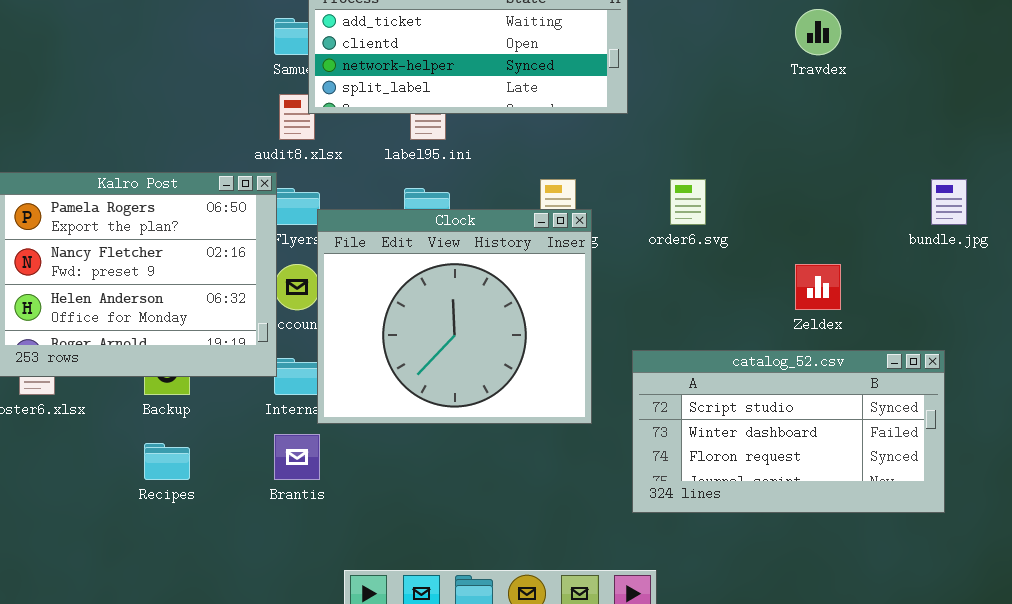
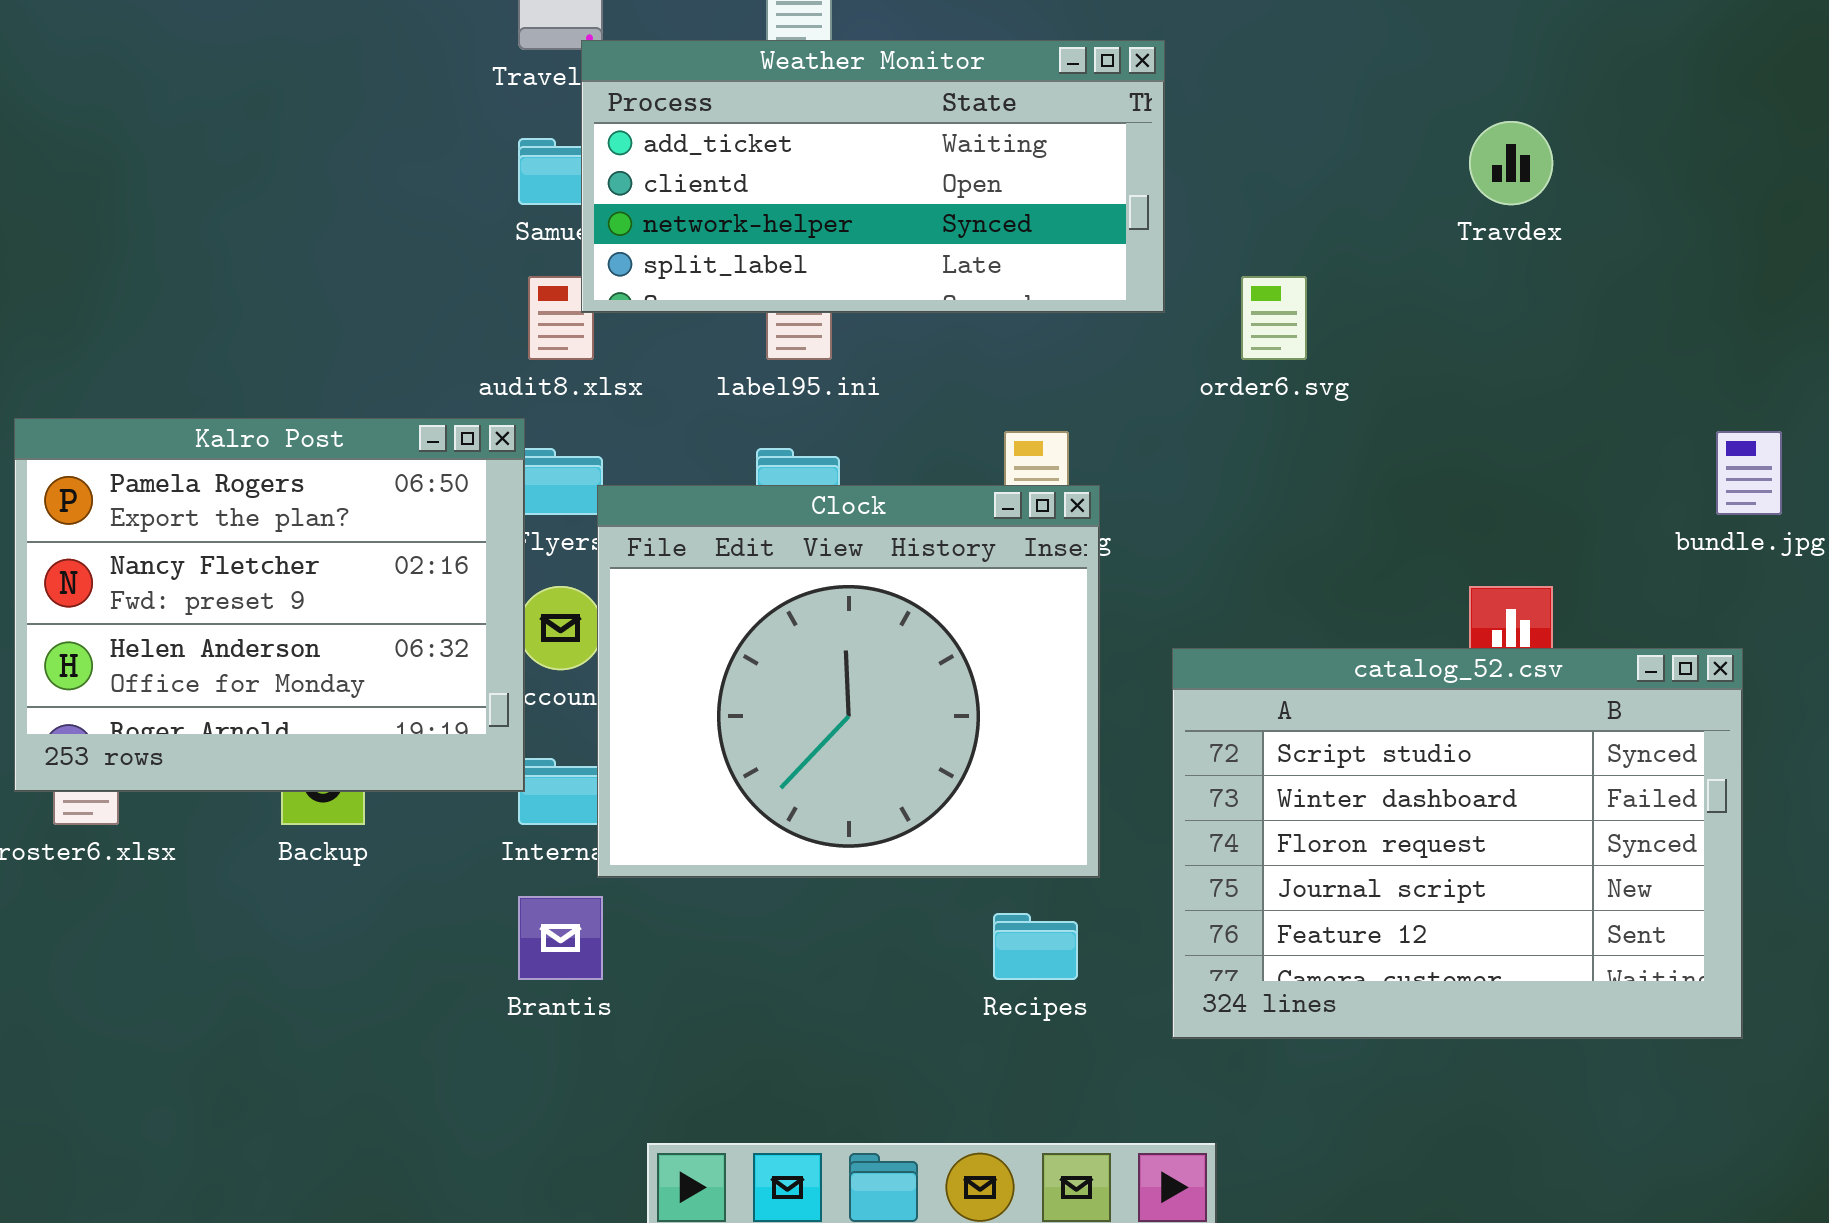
order6.svg: [670,179,706,225] -> [1241,276,1307,360], moved
catalog_52.csv: [632,350,945,513] -> [1172,648,1743,1039], resized
Recipes: [144,443,190,480] -> [993,913,1078,980], moved

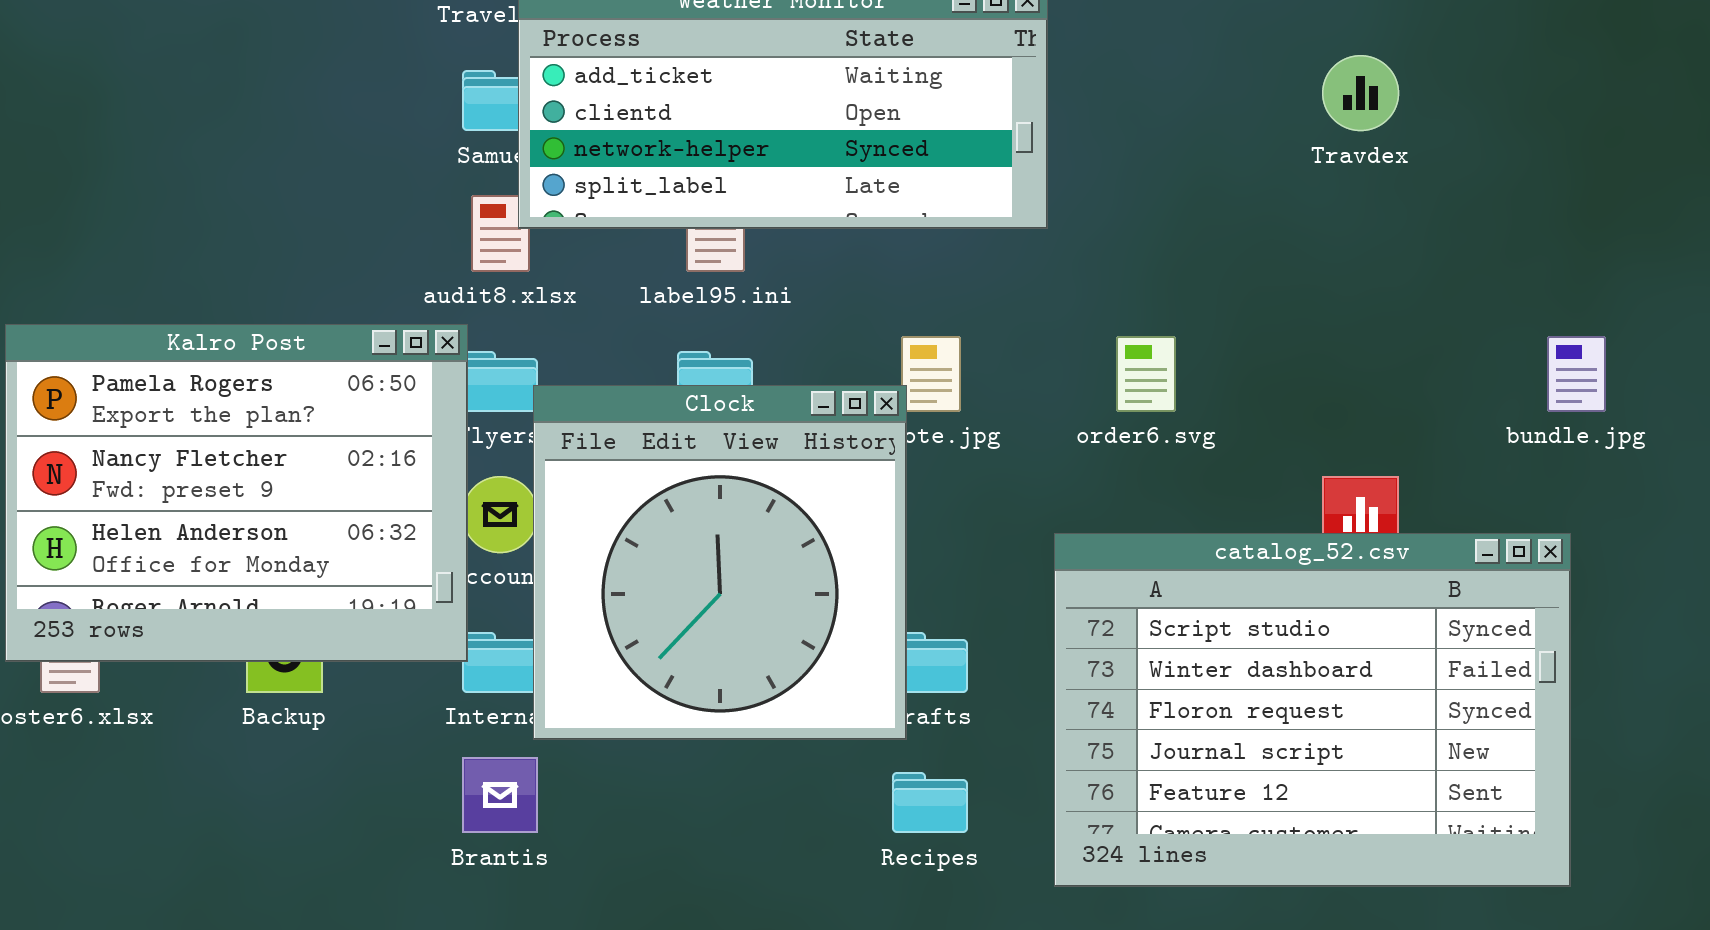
order6.svg: [1241,276,1307,360] -> [1116,336,1176,412], moved
Clock: [597,485,1100,878] -> [533,385,907,740], resized

